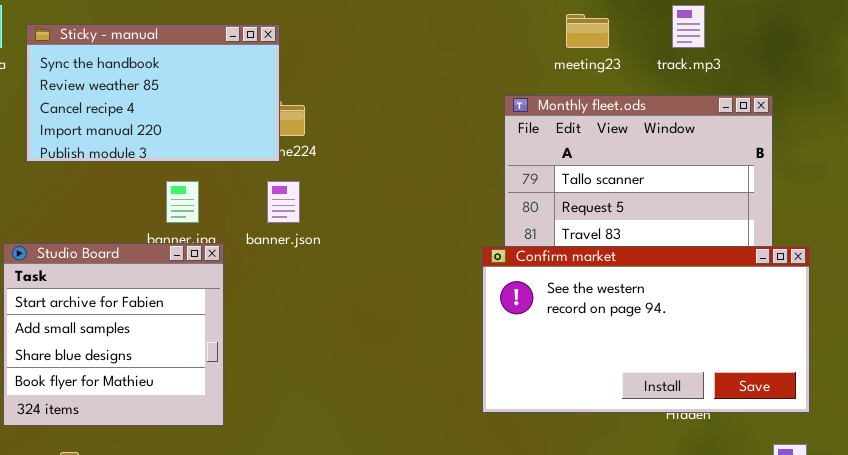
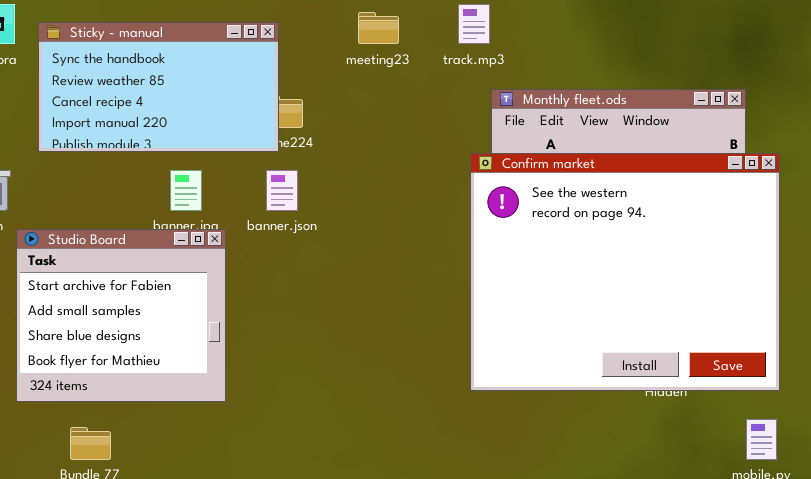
track.mp3: [672,5,705,48] -> [458,4,490,44], moved
meeting23: [566,14,609,48] -> [358,12,399,44], moved
Confirm market: [482,246,810,413] -> [470,153,780,391], resized

